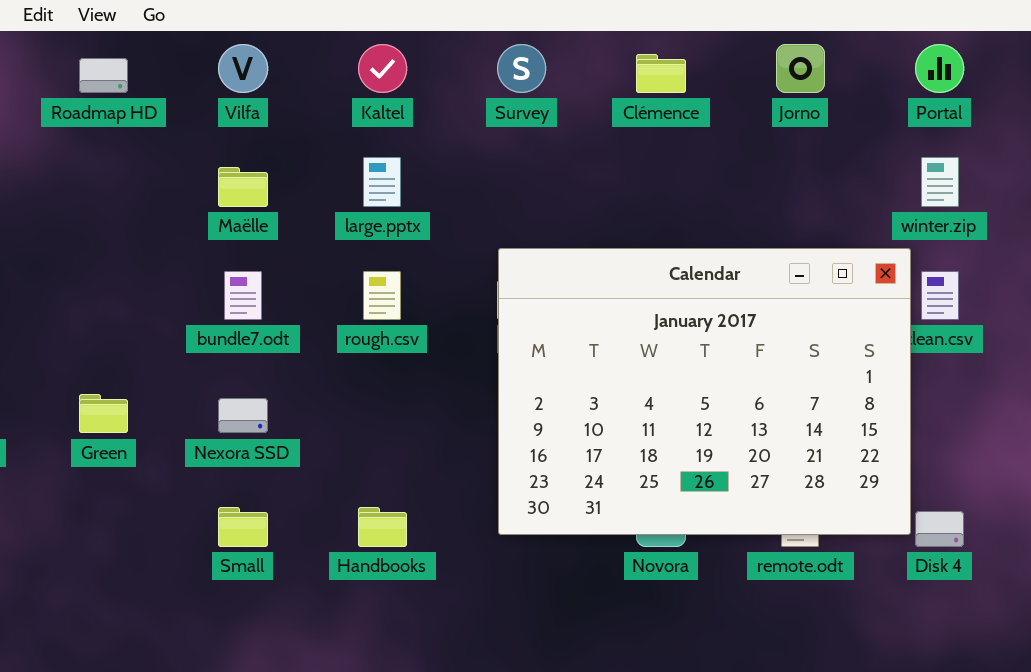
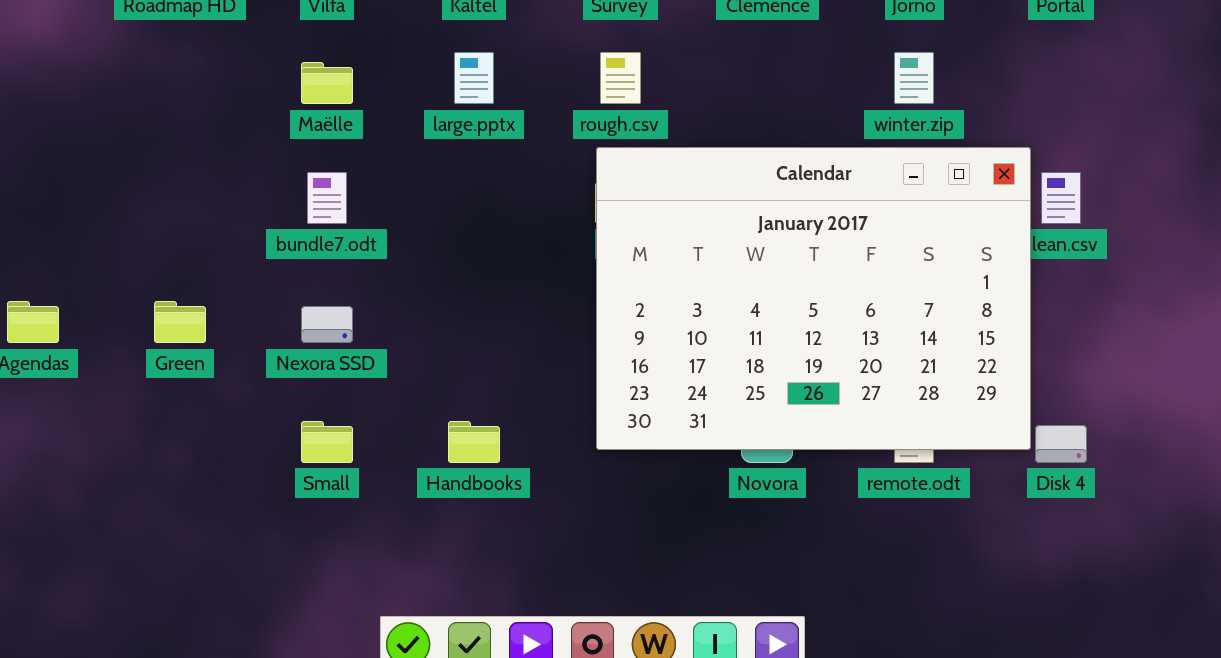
winter.zip: [921,157,959,207] -> [894,52,934,104], moved
rough.csv: [363,271,401,320] -> [600,52,641,104], moved

